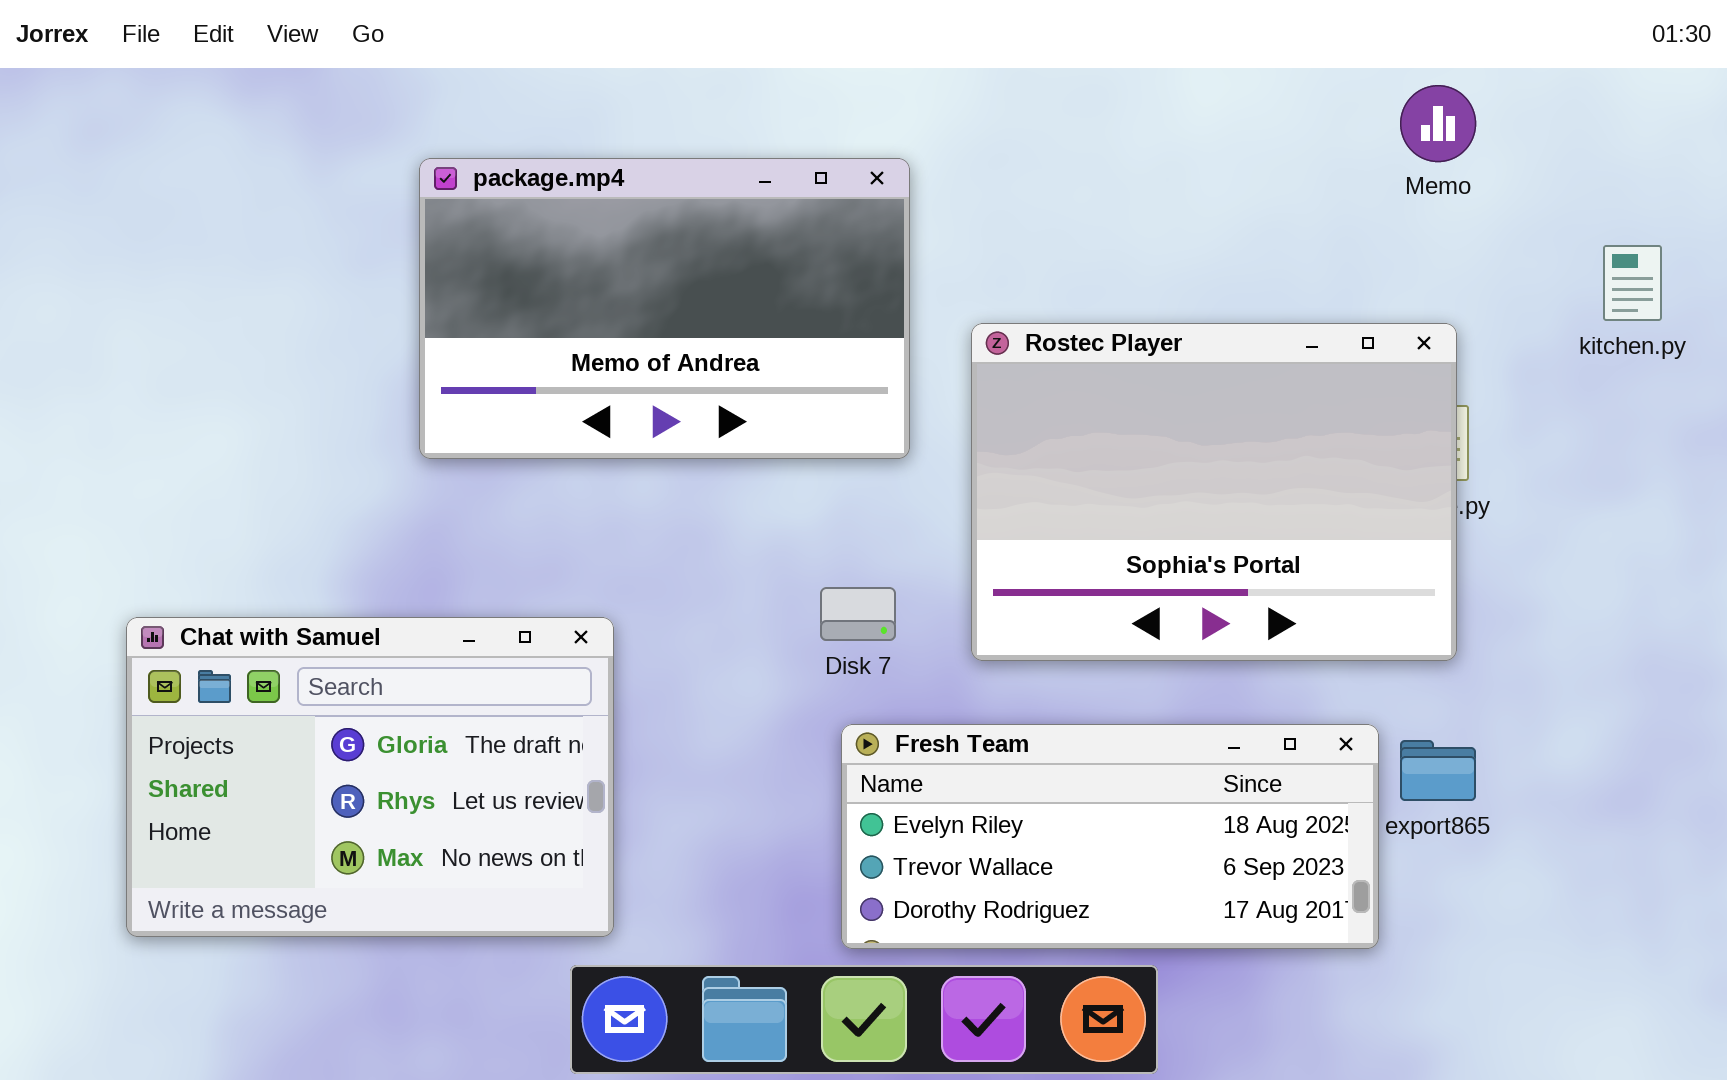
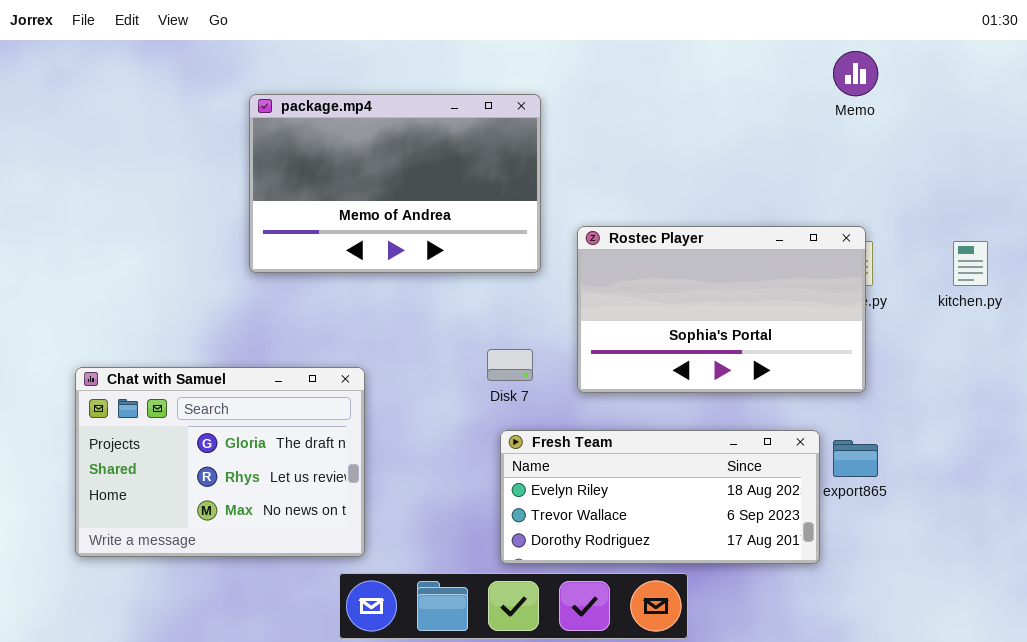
kitchen.py: [1603,245,1662,321] -> [953,241,988,286], moved
Rostec Player: [971,323,1457,661] -> [577,226,866,393], resized

